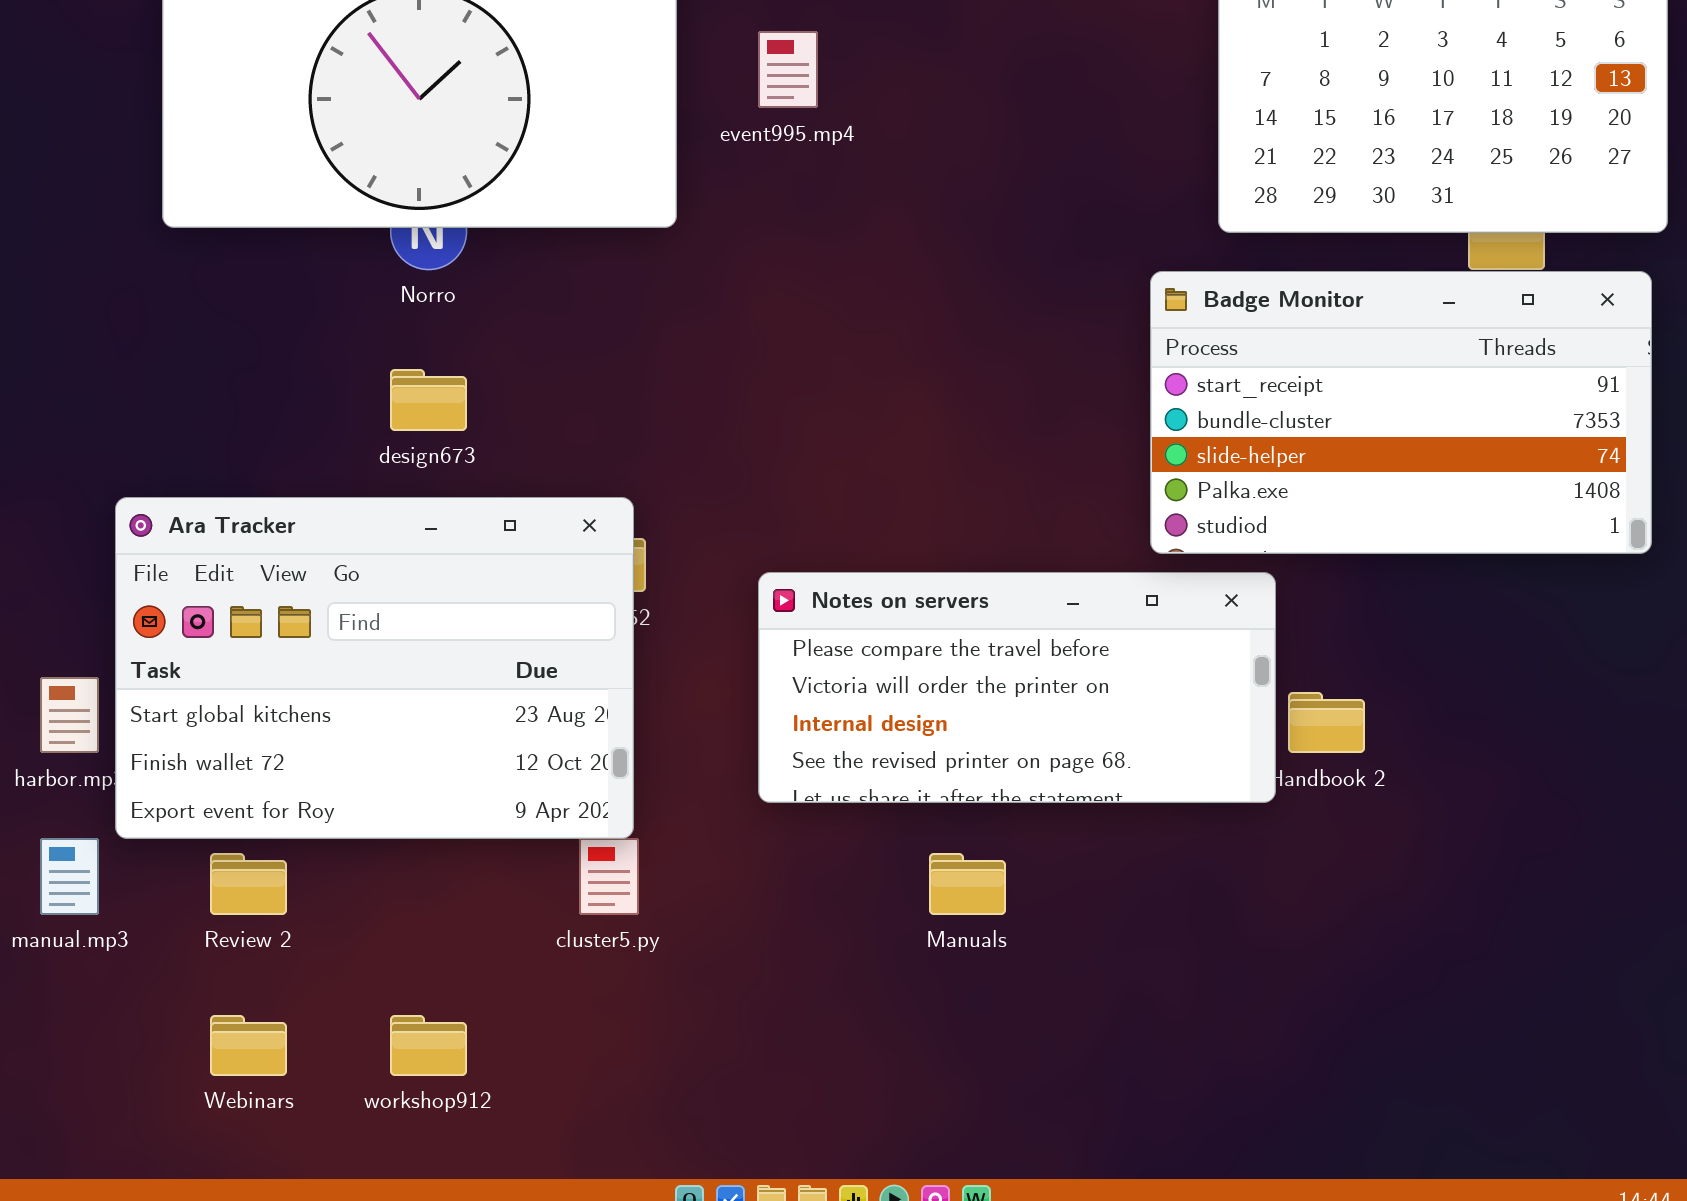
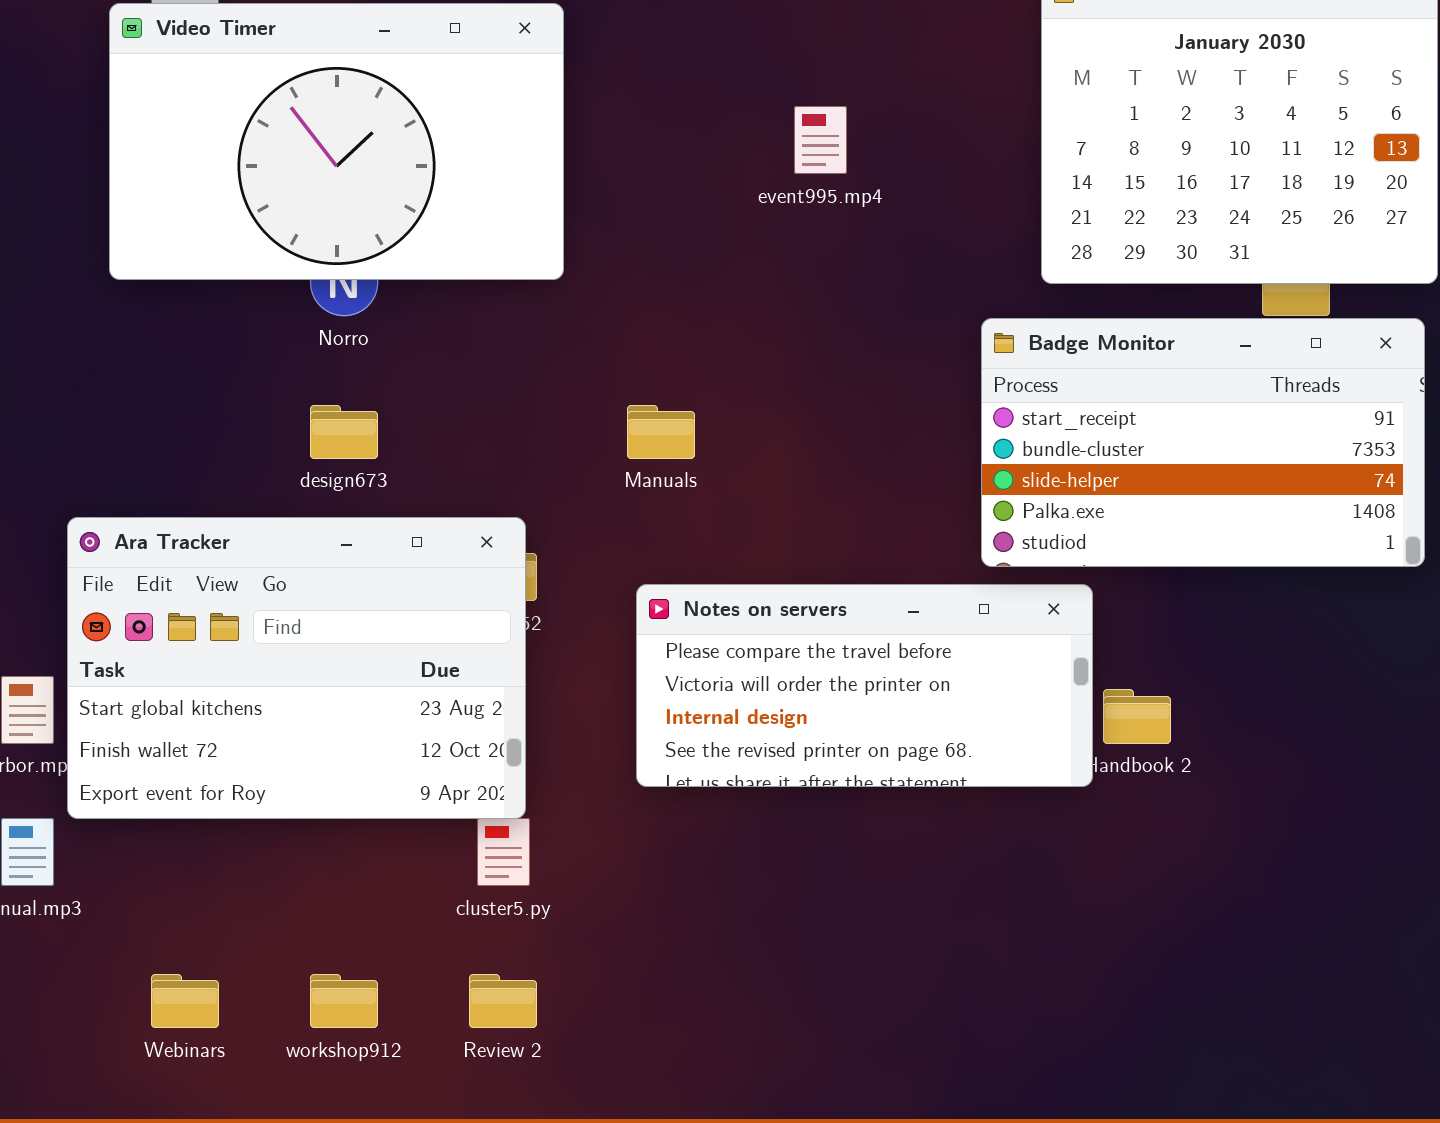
event995.mp4: [758,31,818,108] -> [794,106,847,174], moved
Review 2: [210,853,287,915] -> [469,974,537,1028], moved
Manuals: [929,853,1006,915] -> [627,405,695,459], moved

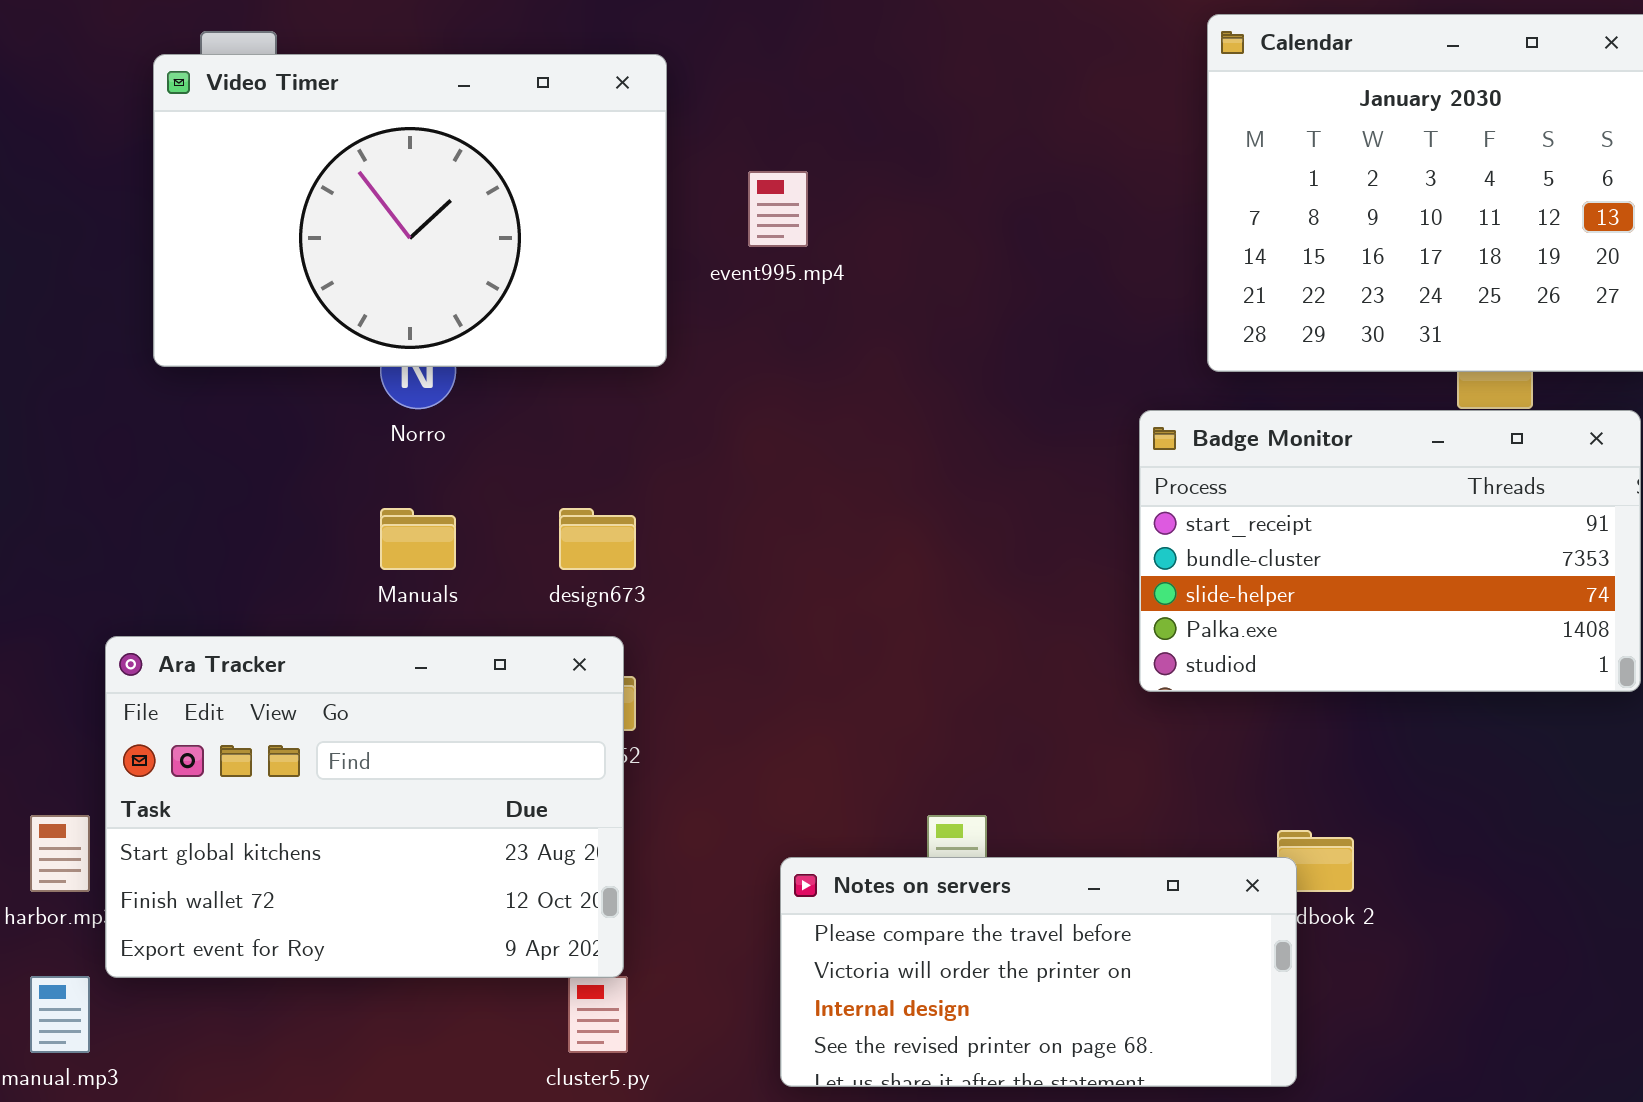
event995.mp4: [794,106,847,174] -> [748,171,808,247], moved
design673: [310,405,378,459] -> [559,508,636,570], moved
Manuals: [627,405,695,459] -> [380,508,456,570], moved
Notes on servers: [636,584,1093,787] -> [780,857,1297,1087], moved

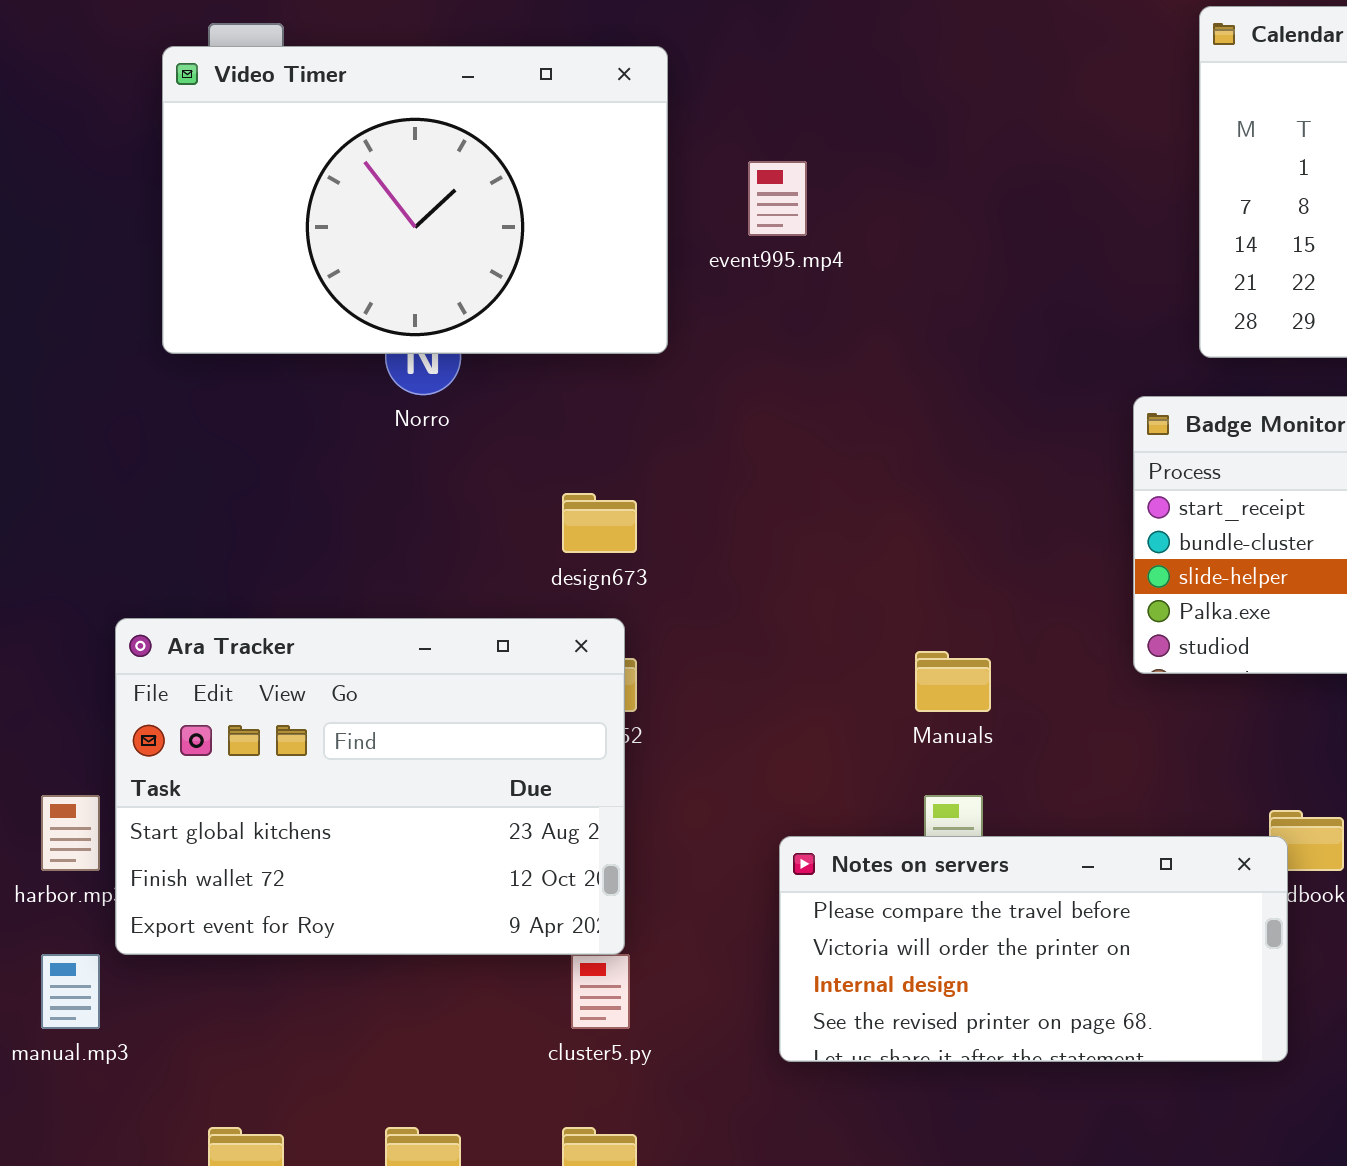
Manuals: [380,508,456,570] -> [915,651,991,712], moved

